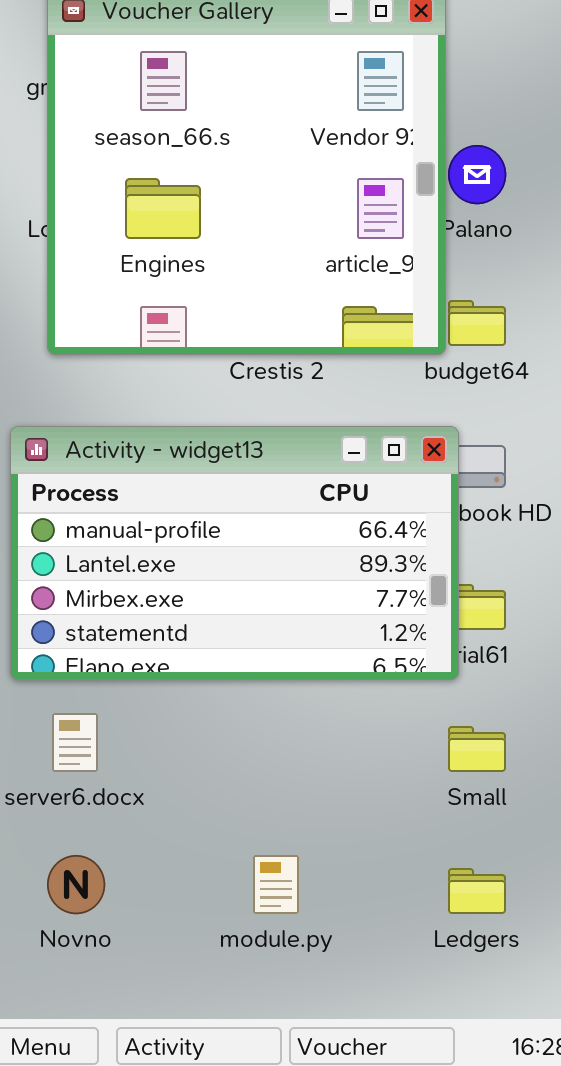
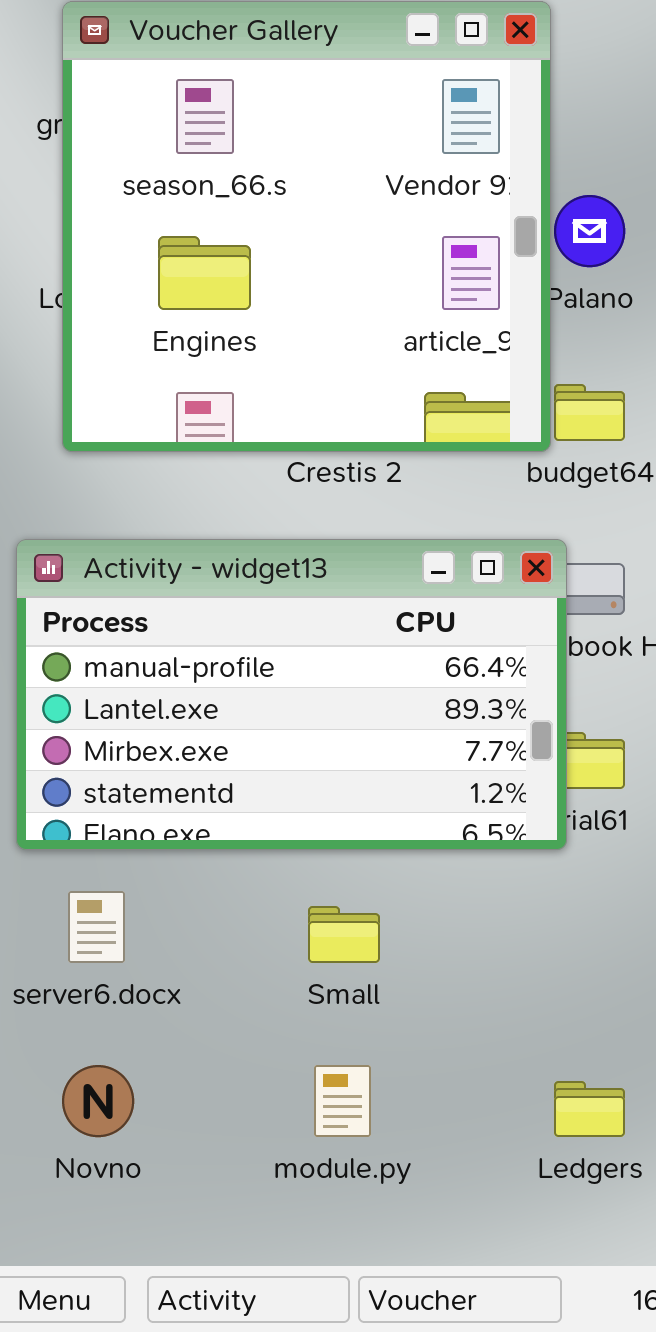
Small: [448,726,506,772] -> [308,906,380,963], moved

